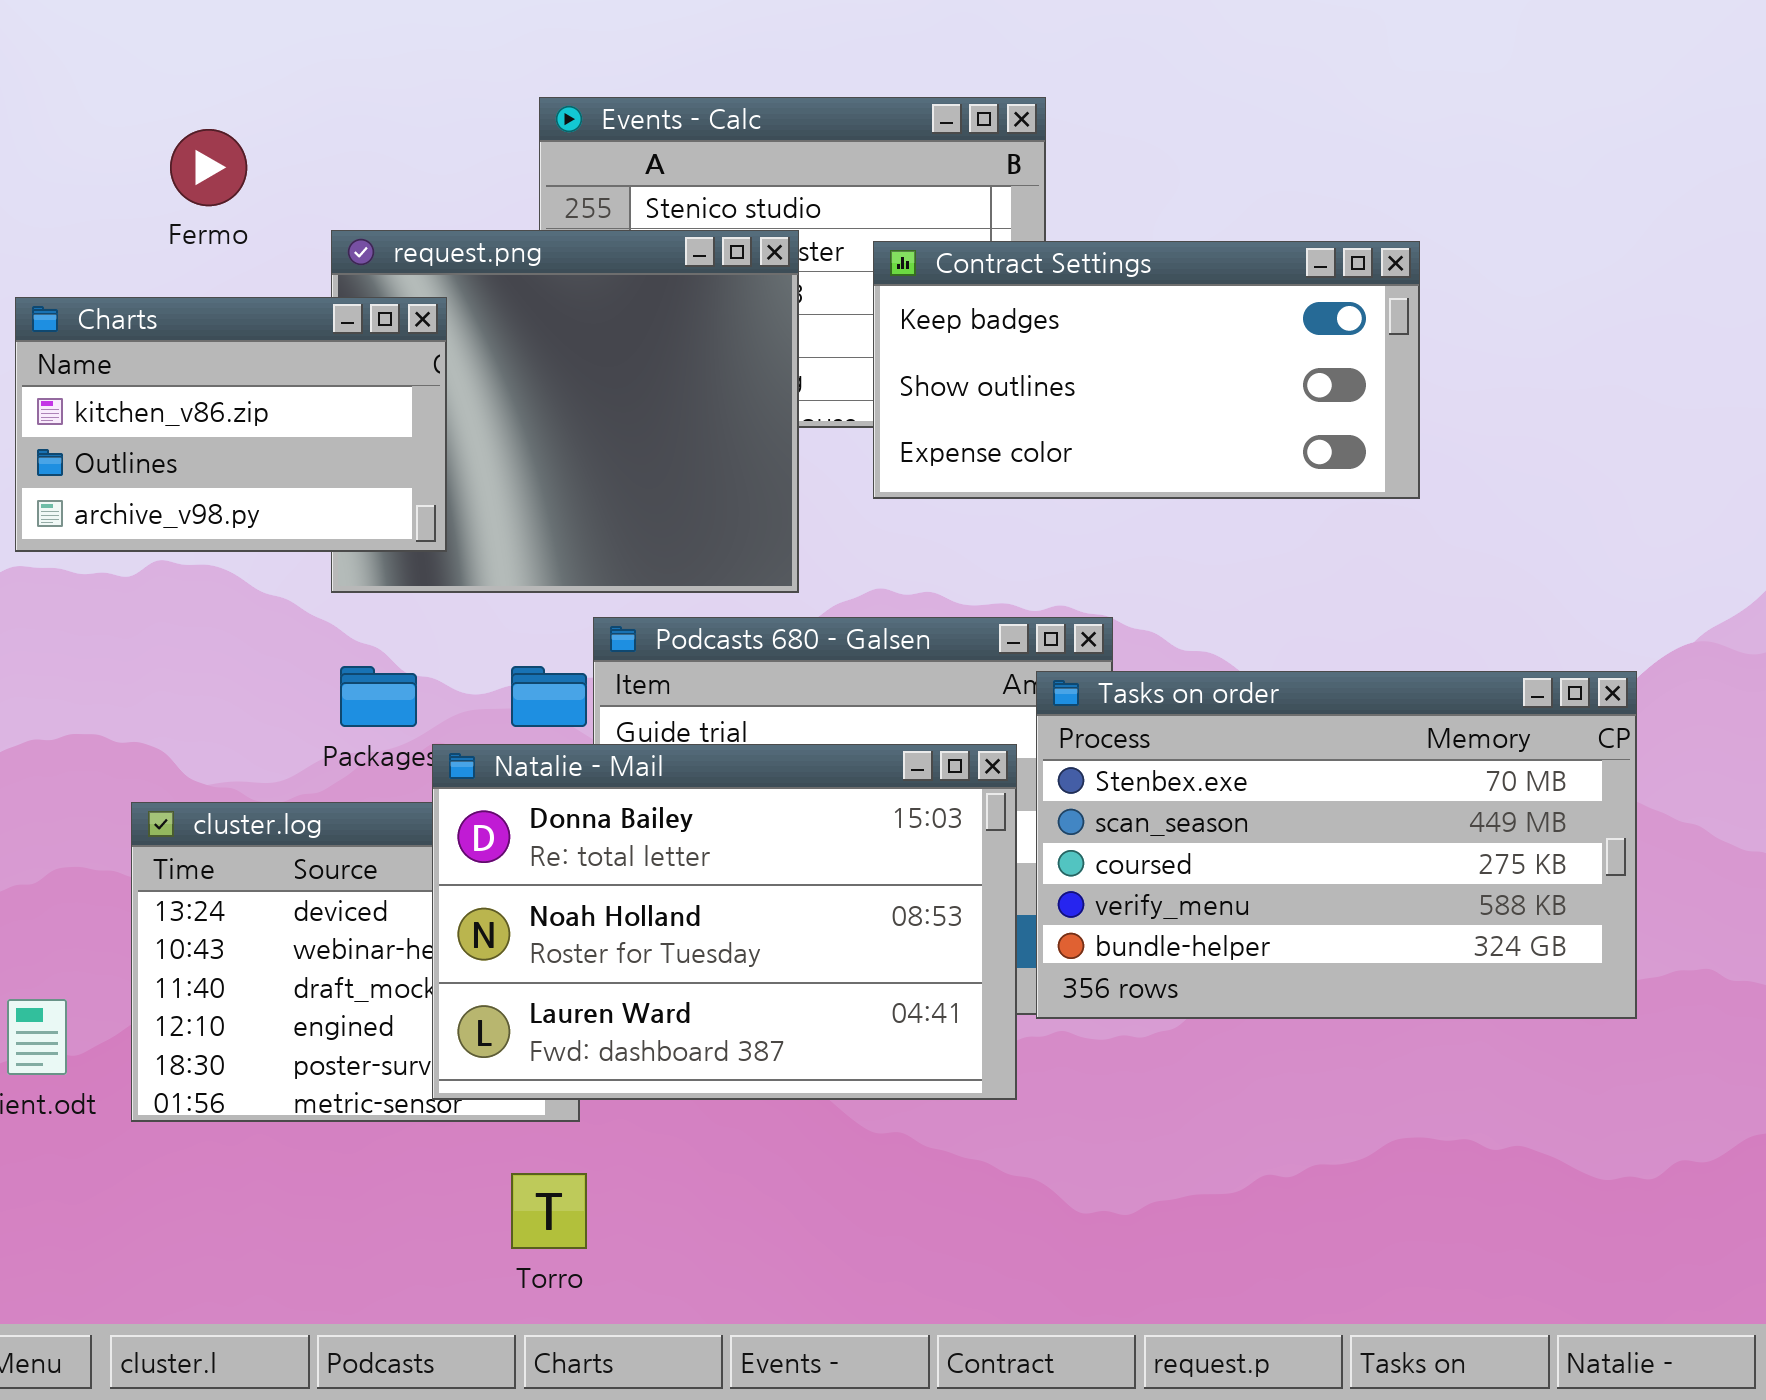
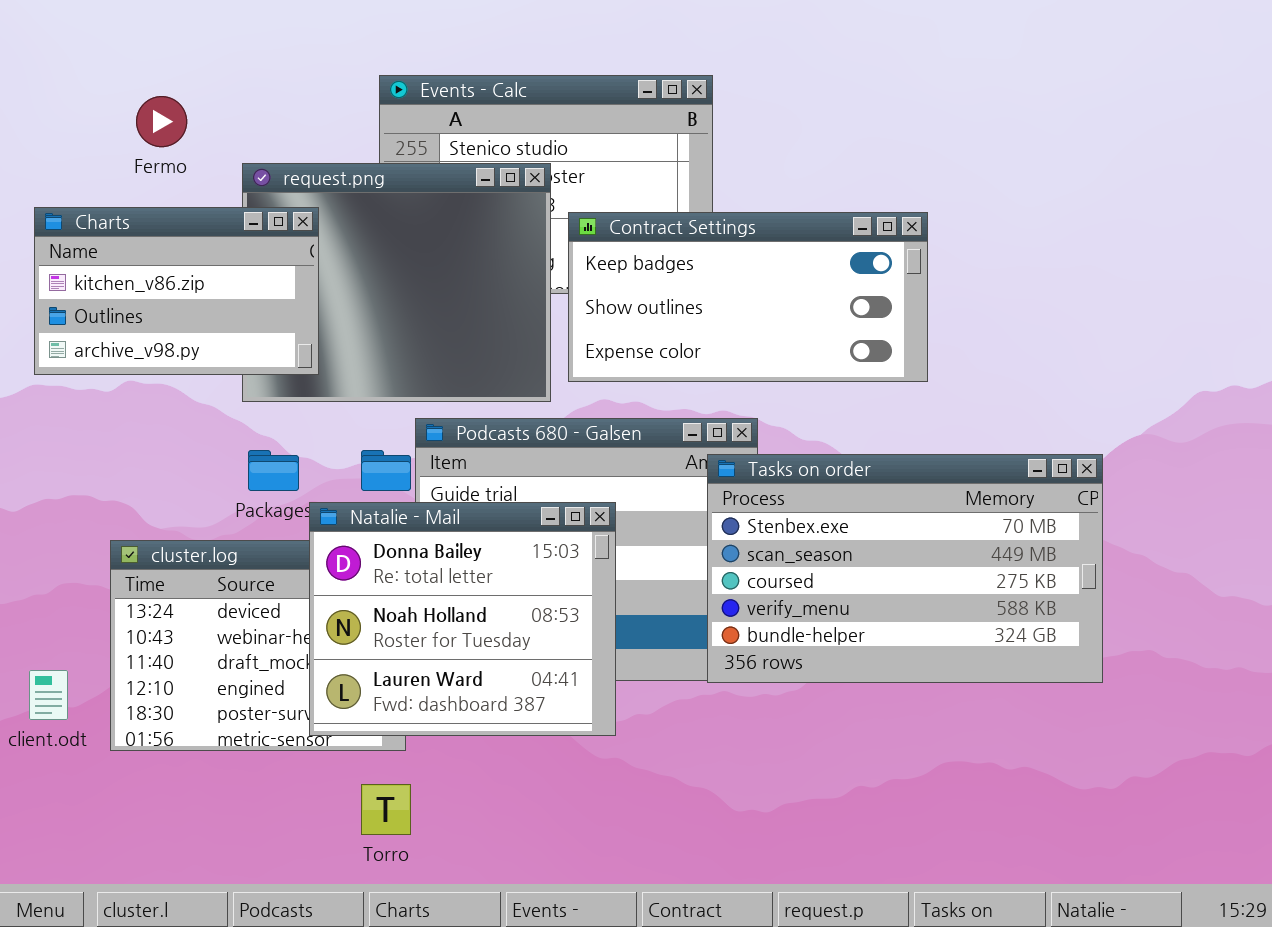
Contract Settings: [873,241,1420,499] -> [568,212,928,382], moved
Natalie - Mail: [432,744,1017,1100] -> [309,502,616,736], resized

